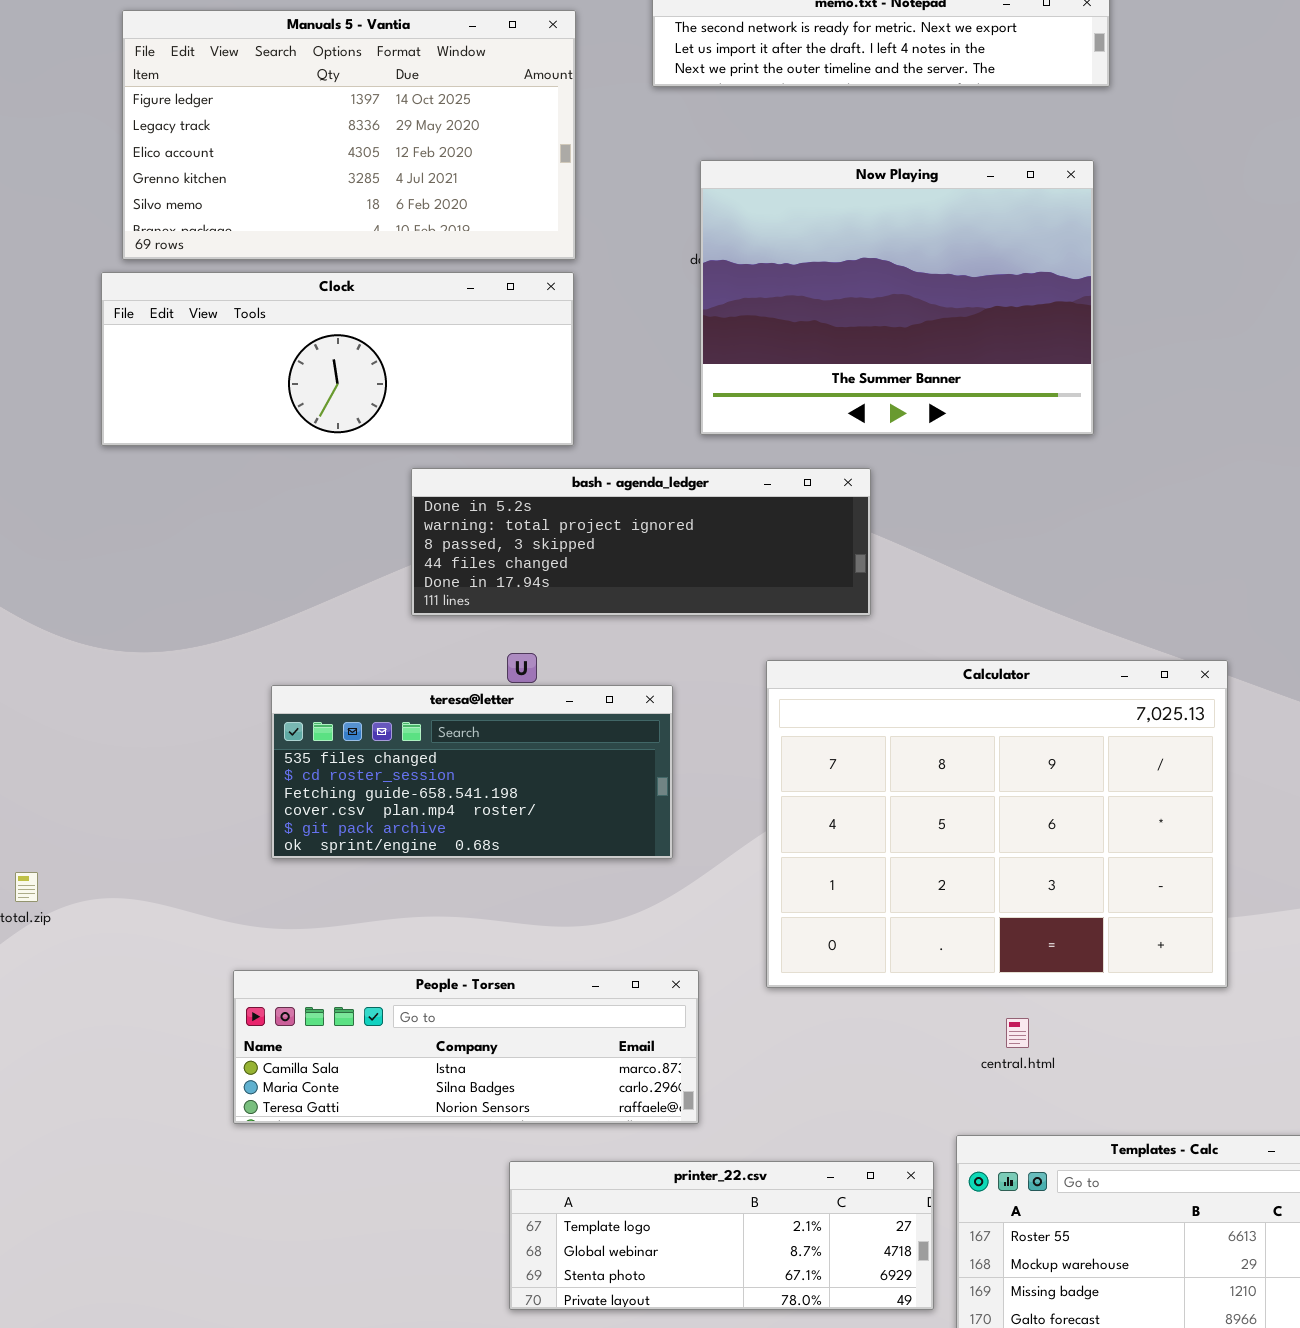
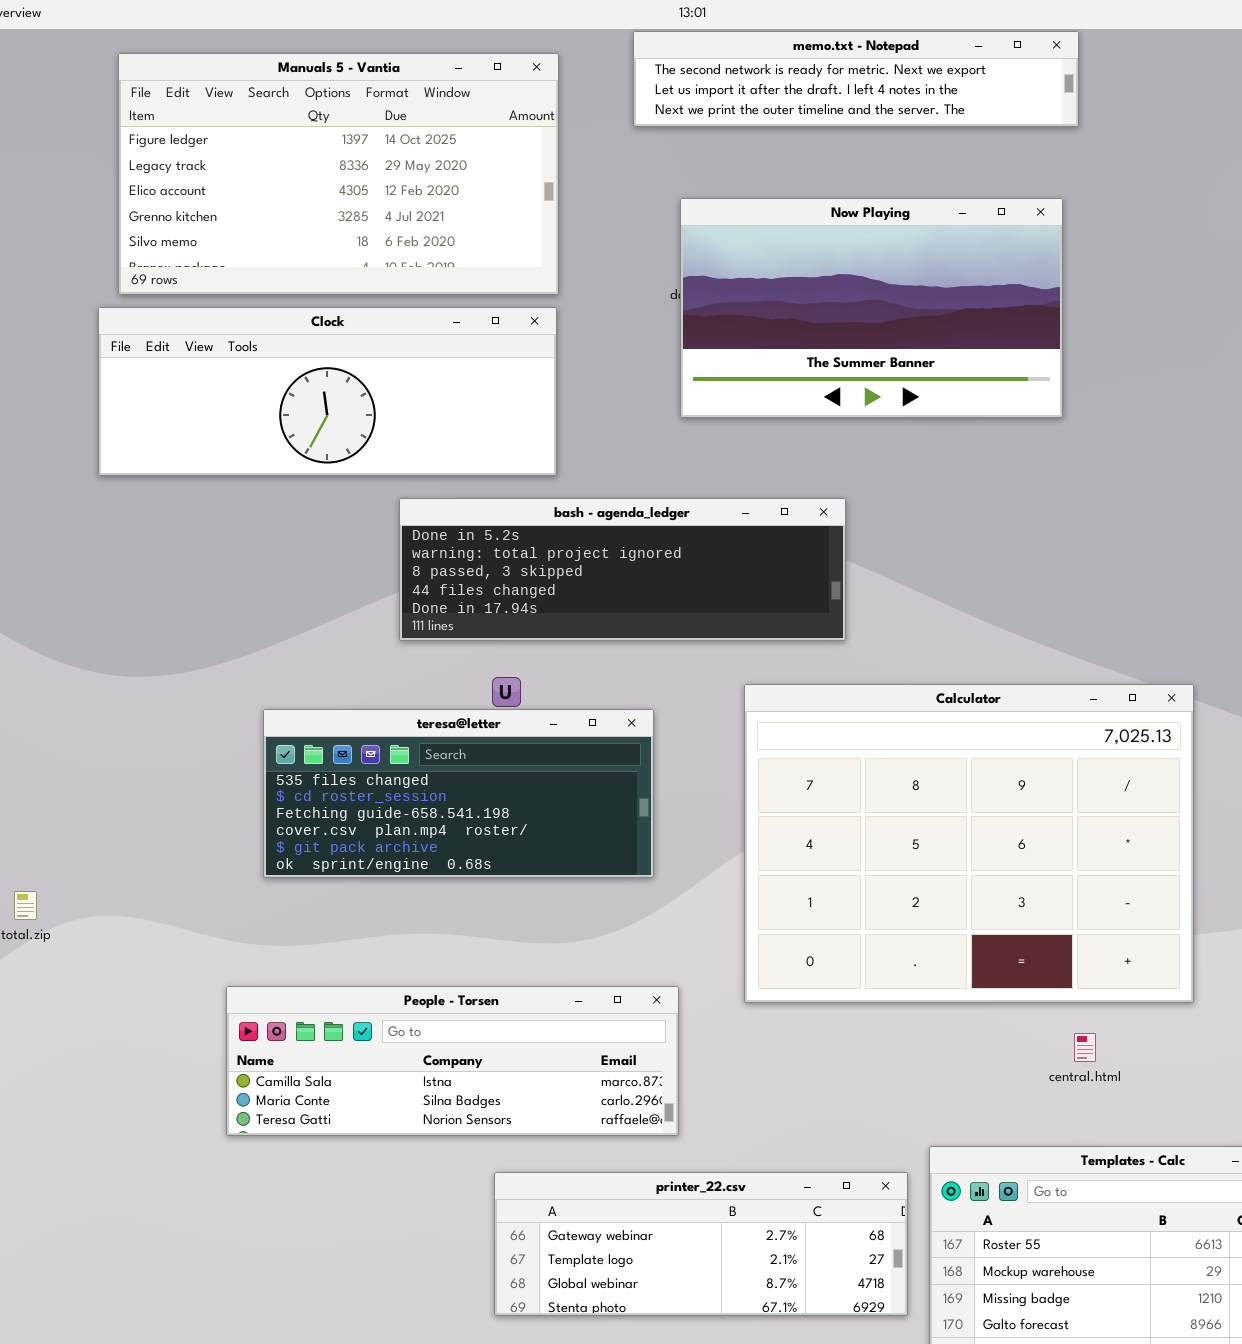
Now Playing: [700,160,1094,435] -> [680,198,1063,418], resized
central.html: [1006,1018,1029,1048] -> [1074,1033,1096,1062], moved
printer_22.csv: [509,1161,934,1310] -> [494,1172,908,1316], scrolled up 1 row

